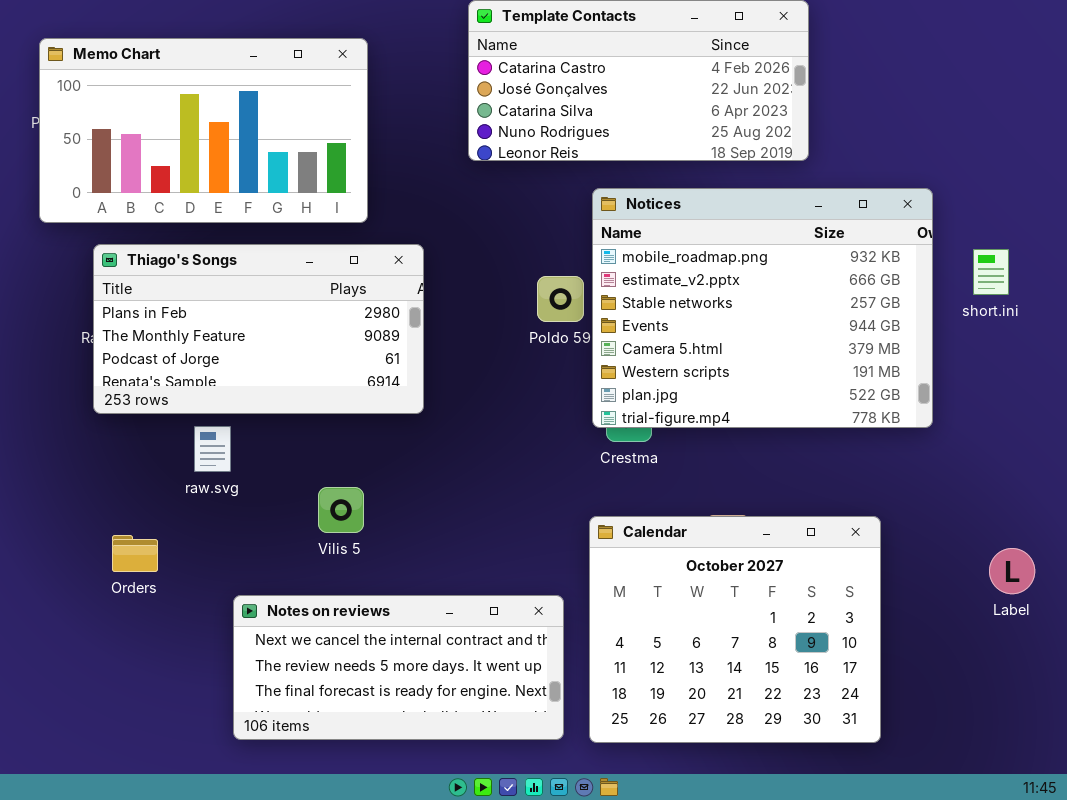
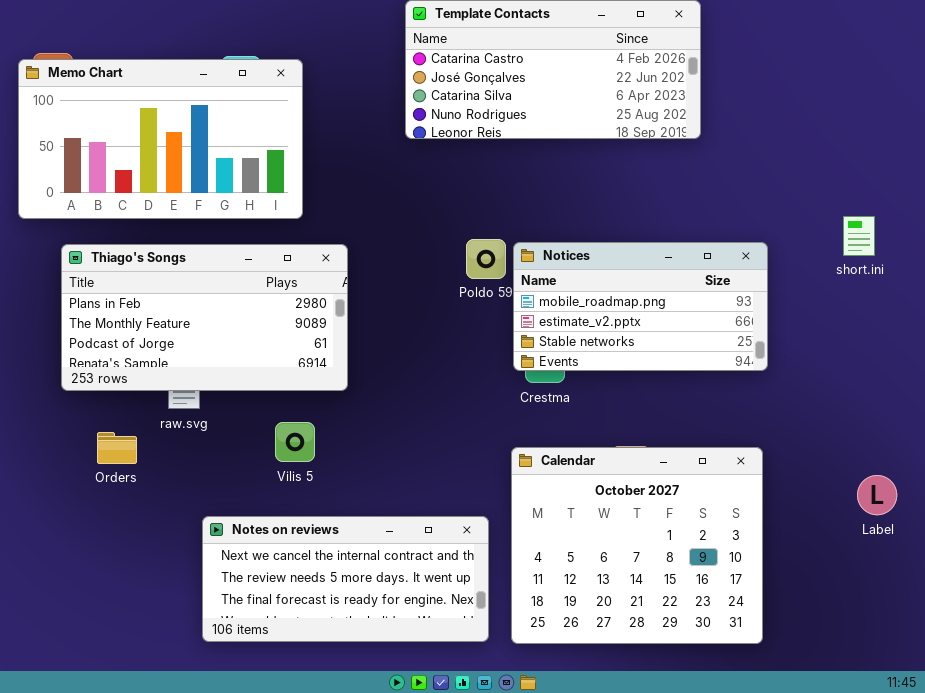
Memo Chart: [39,38,368,223] -> [18,59,303,219], moved
Notices: [592,188,933,428] -> [513,242,768,371], resized
Thiago's Songs: [93,244,424,414] -> [61,244,348,391], moved
Orders: [112,535,158,572] -> [97,432,137,464], moved

